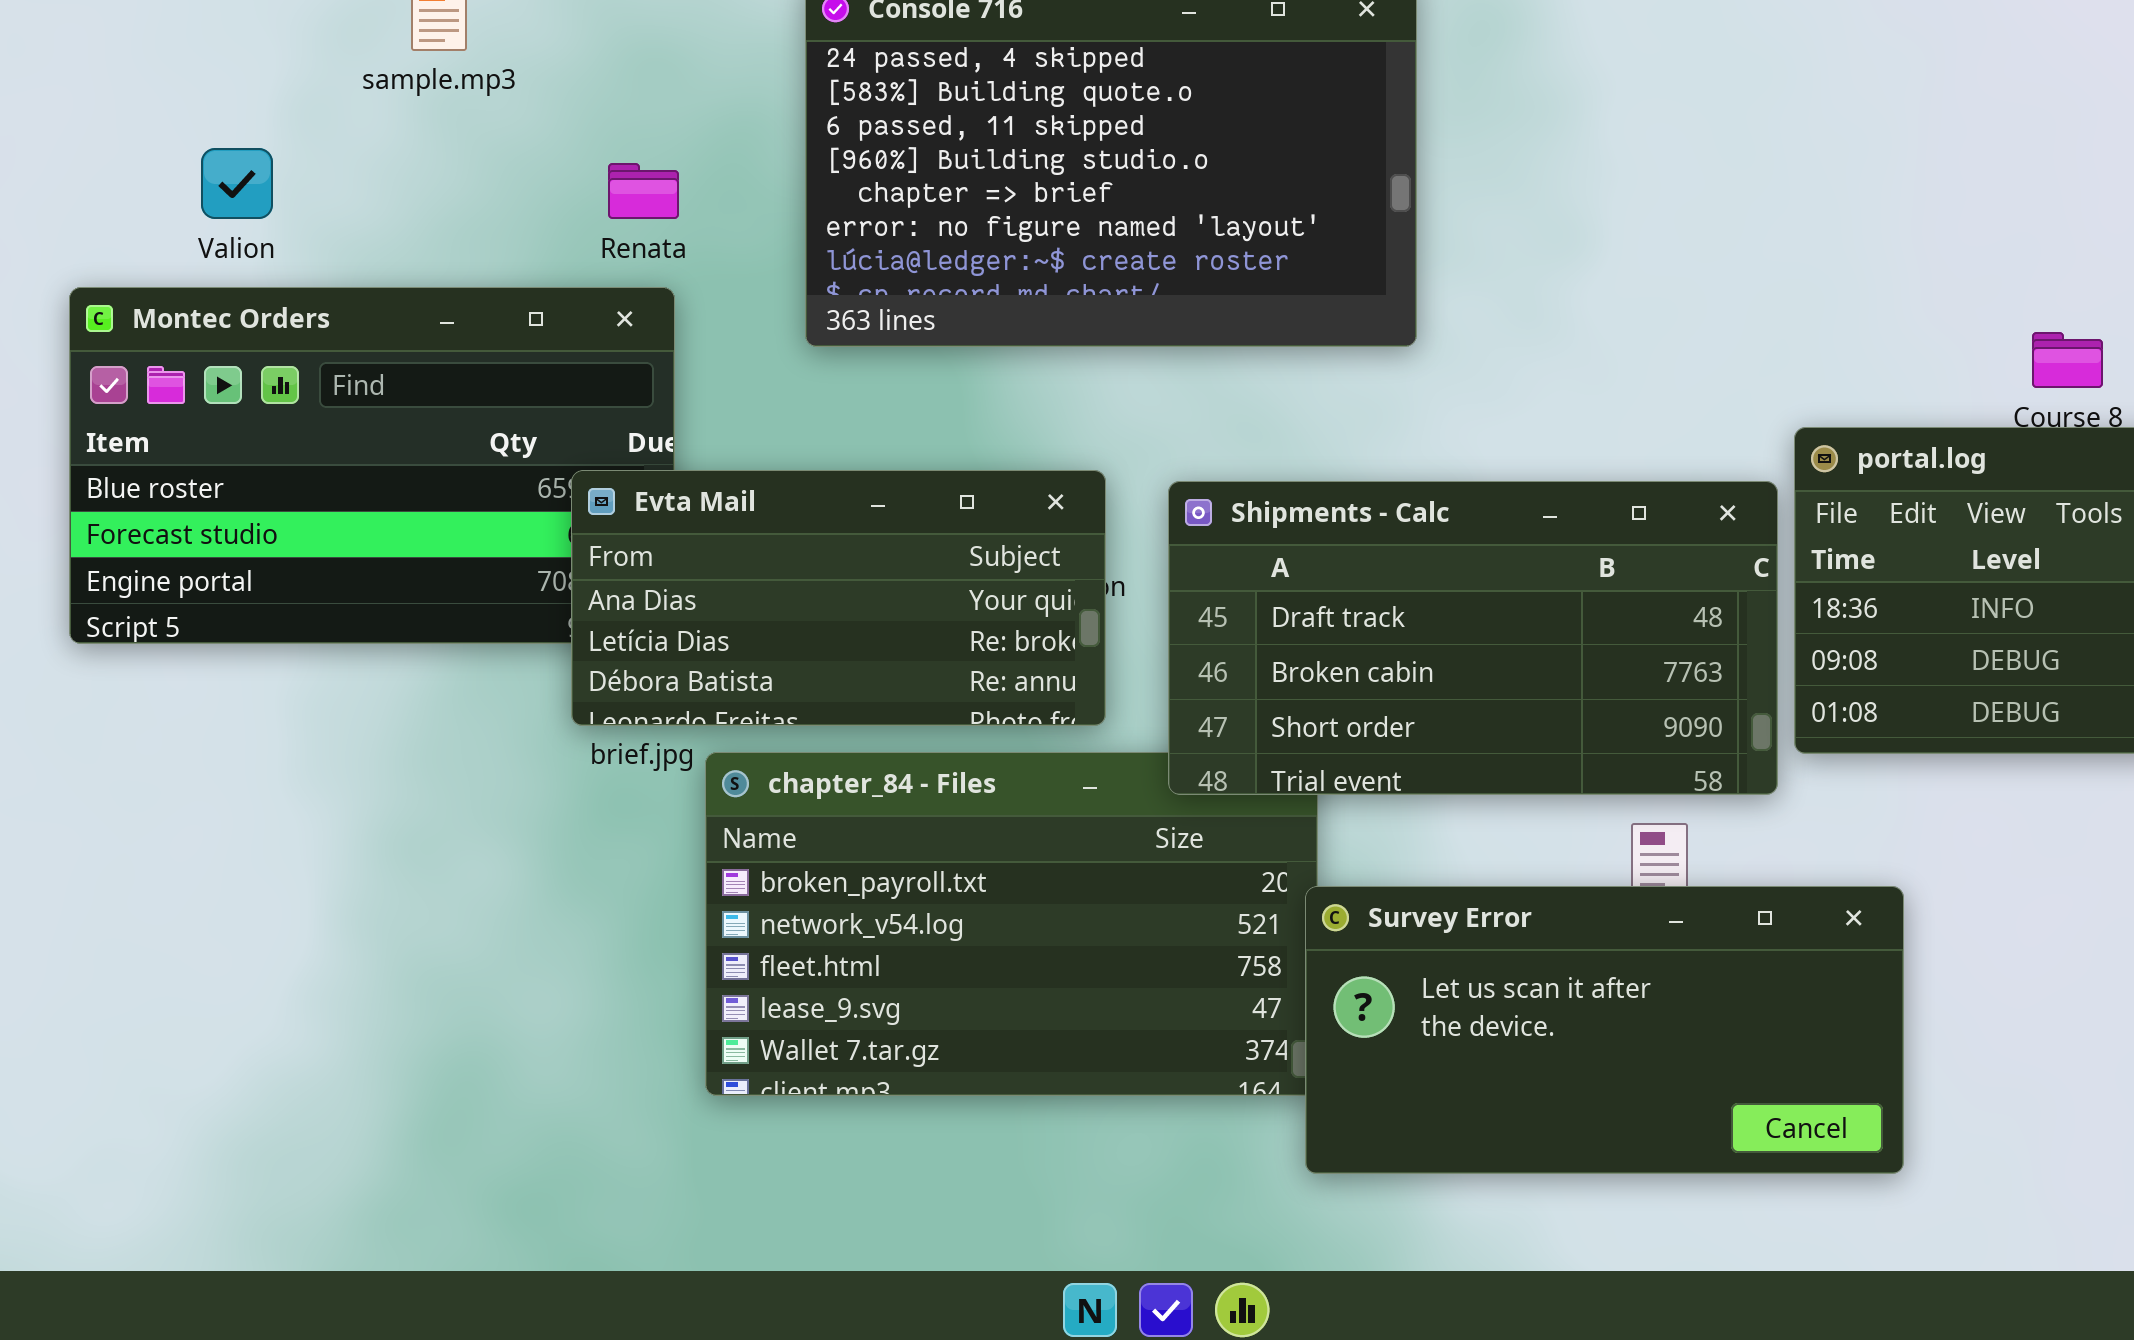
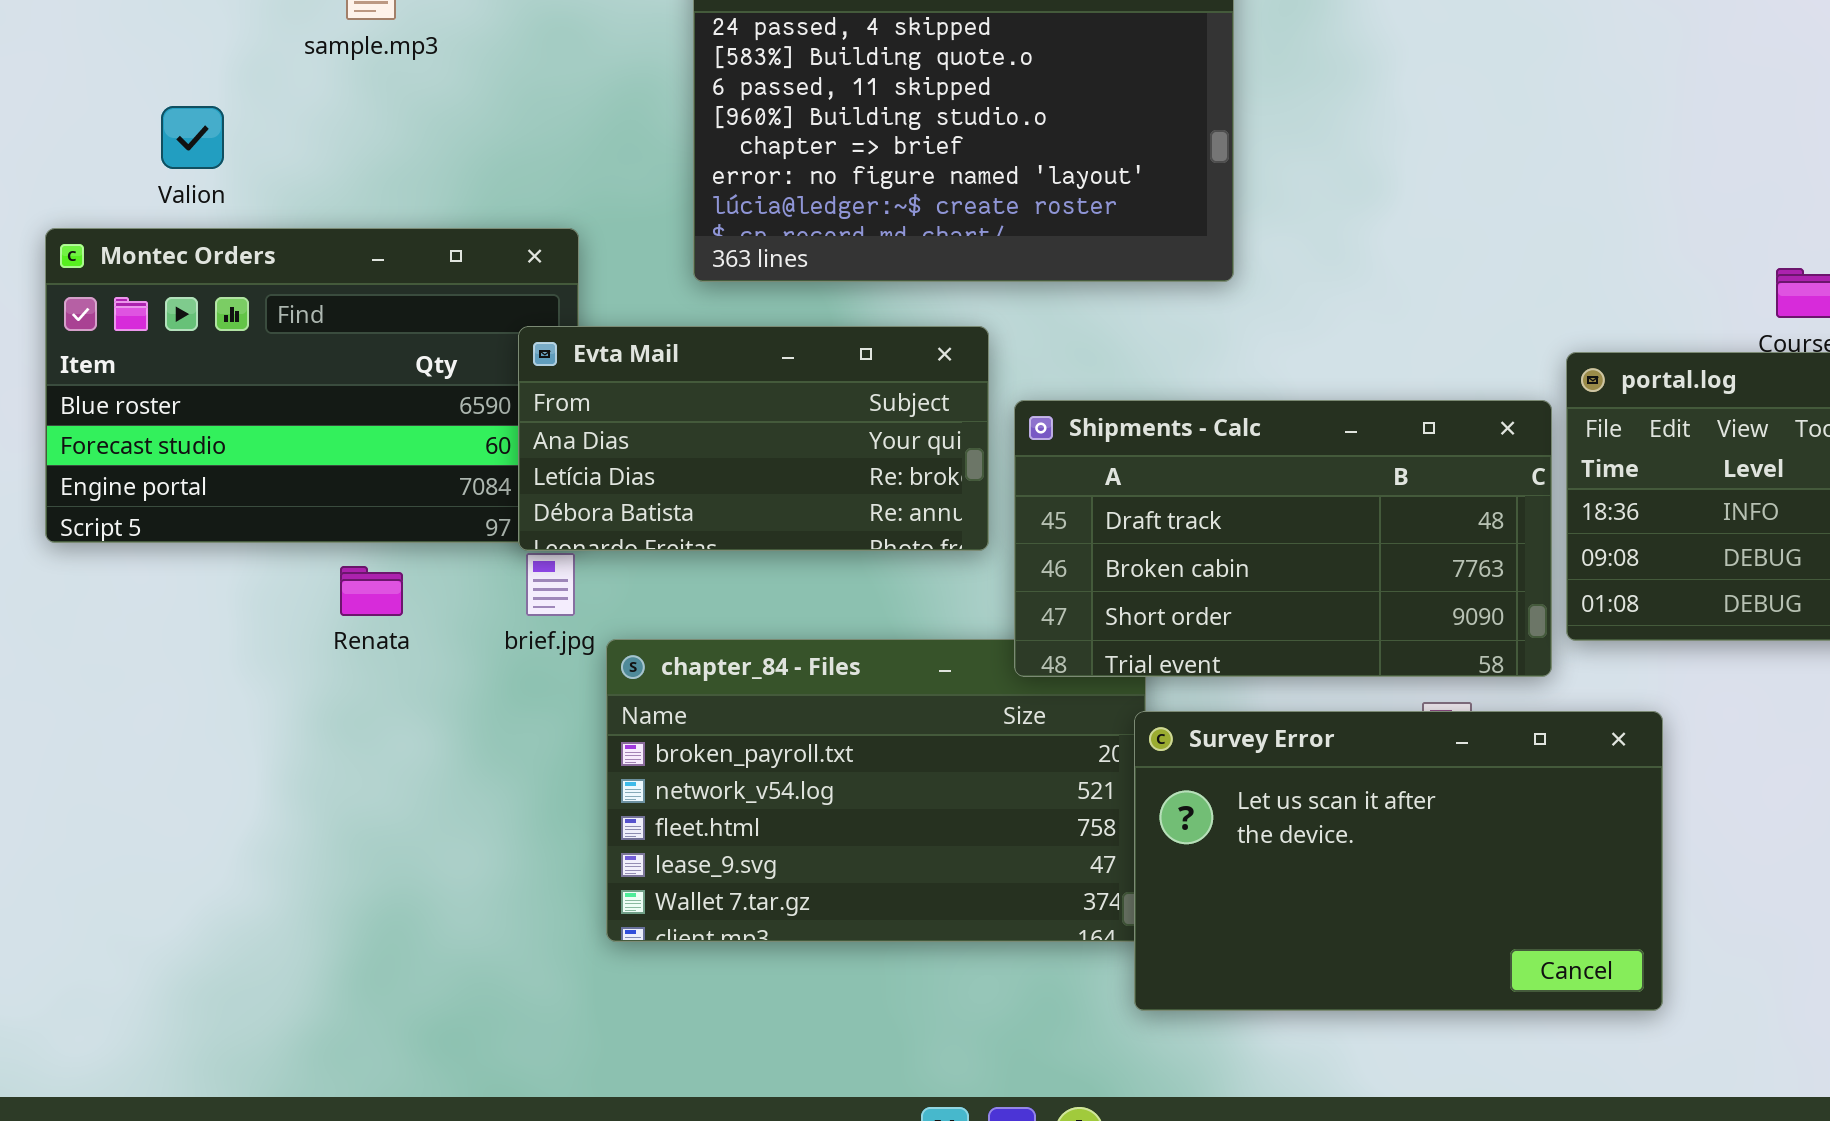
Renata: [608,163,679,219] -> [340,566,403,616], moved
Evta Mail: [571,470,1106,726] -> [518,326,989,551], moved
Survey Error: [1305,886,1904,1174] -> [1134,711,1663,1011], resized

